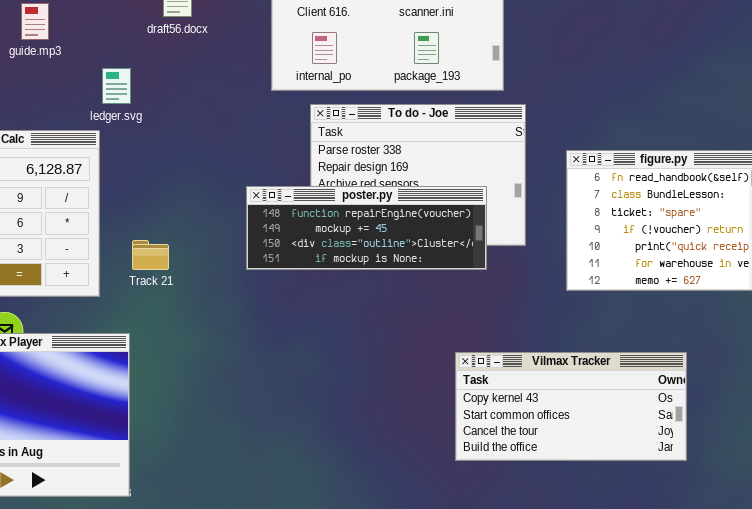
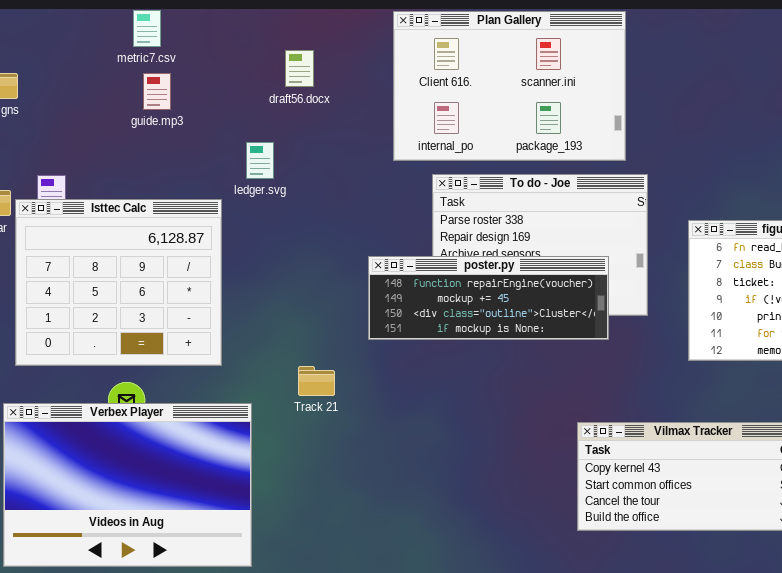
ledger.svg: [102,68,131,104] -> [246,142,274,179], moved
Track 21: [132,240,169,270] -> [298,366,335,396], moved

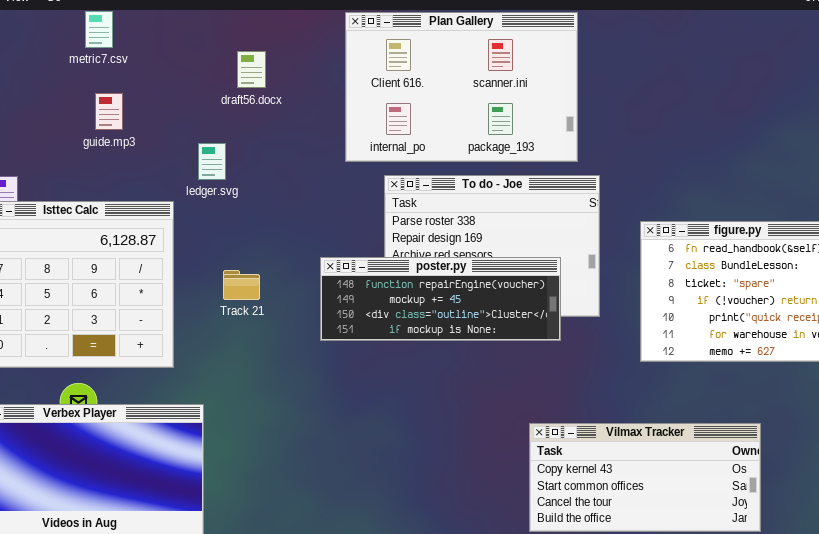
guide.mp3: [143,73,171,110] -> [95,93,123,130], moved
Track 21: [298,366,335,396] -> [223,270,260,300], moved

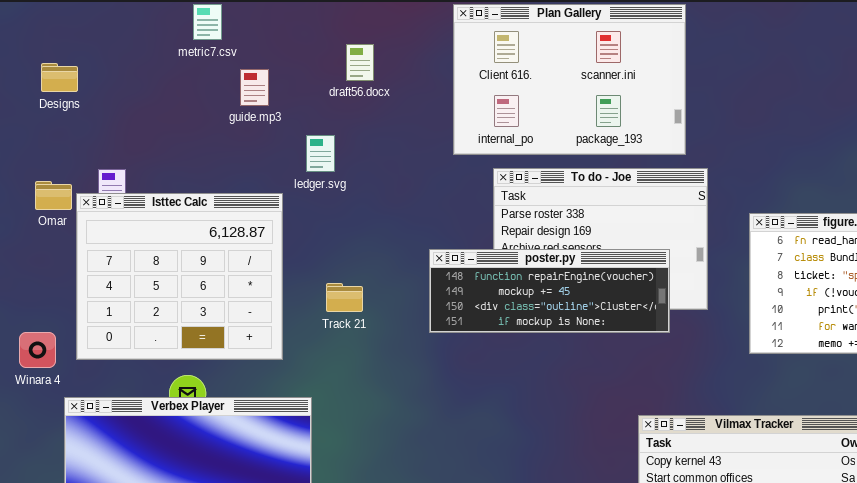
guide.mp3: [95,93,123,130] -> [240,69,269,106], moved
Track 21: [223,270,260,300] -> [326,283,363,312], moved

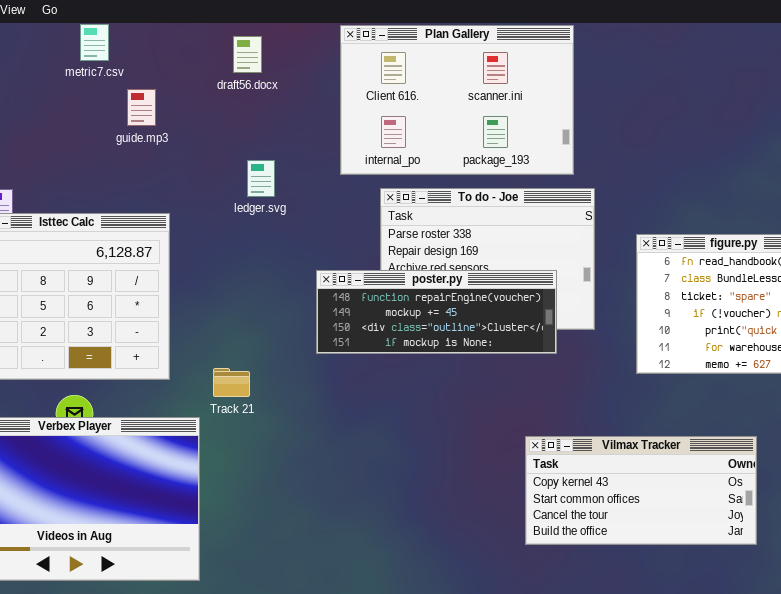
draft56.docx: [346,44,374,81] -> [233,36,262,73], moved
ledger.svg: [306,135,335,172] -> [247,160,275,197], moved
Track 21: [326,283,363,312] -> [213,368,250,397], moved

